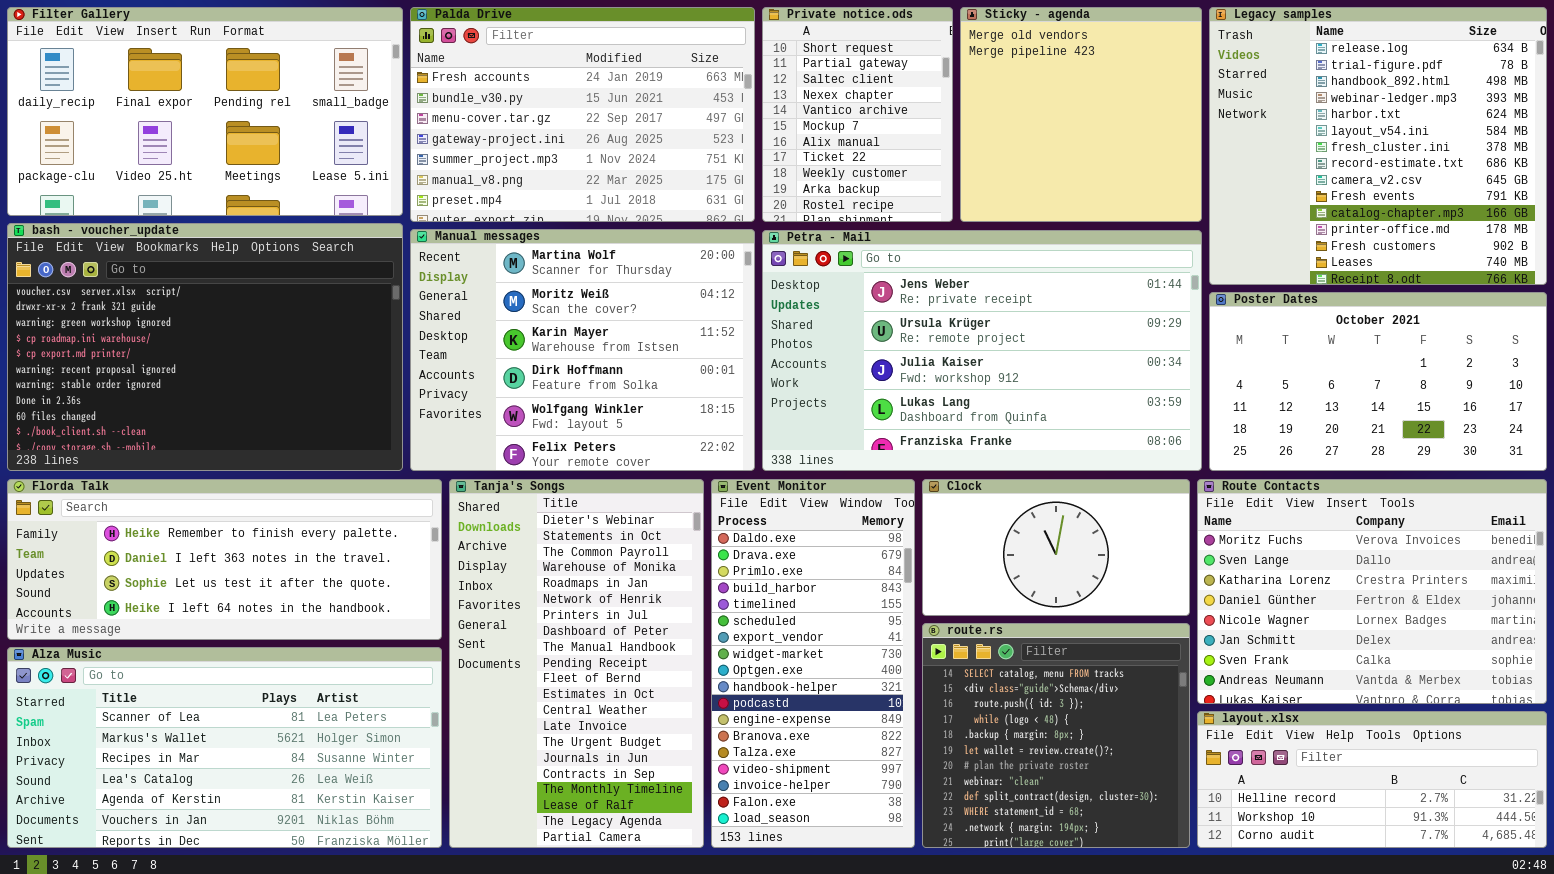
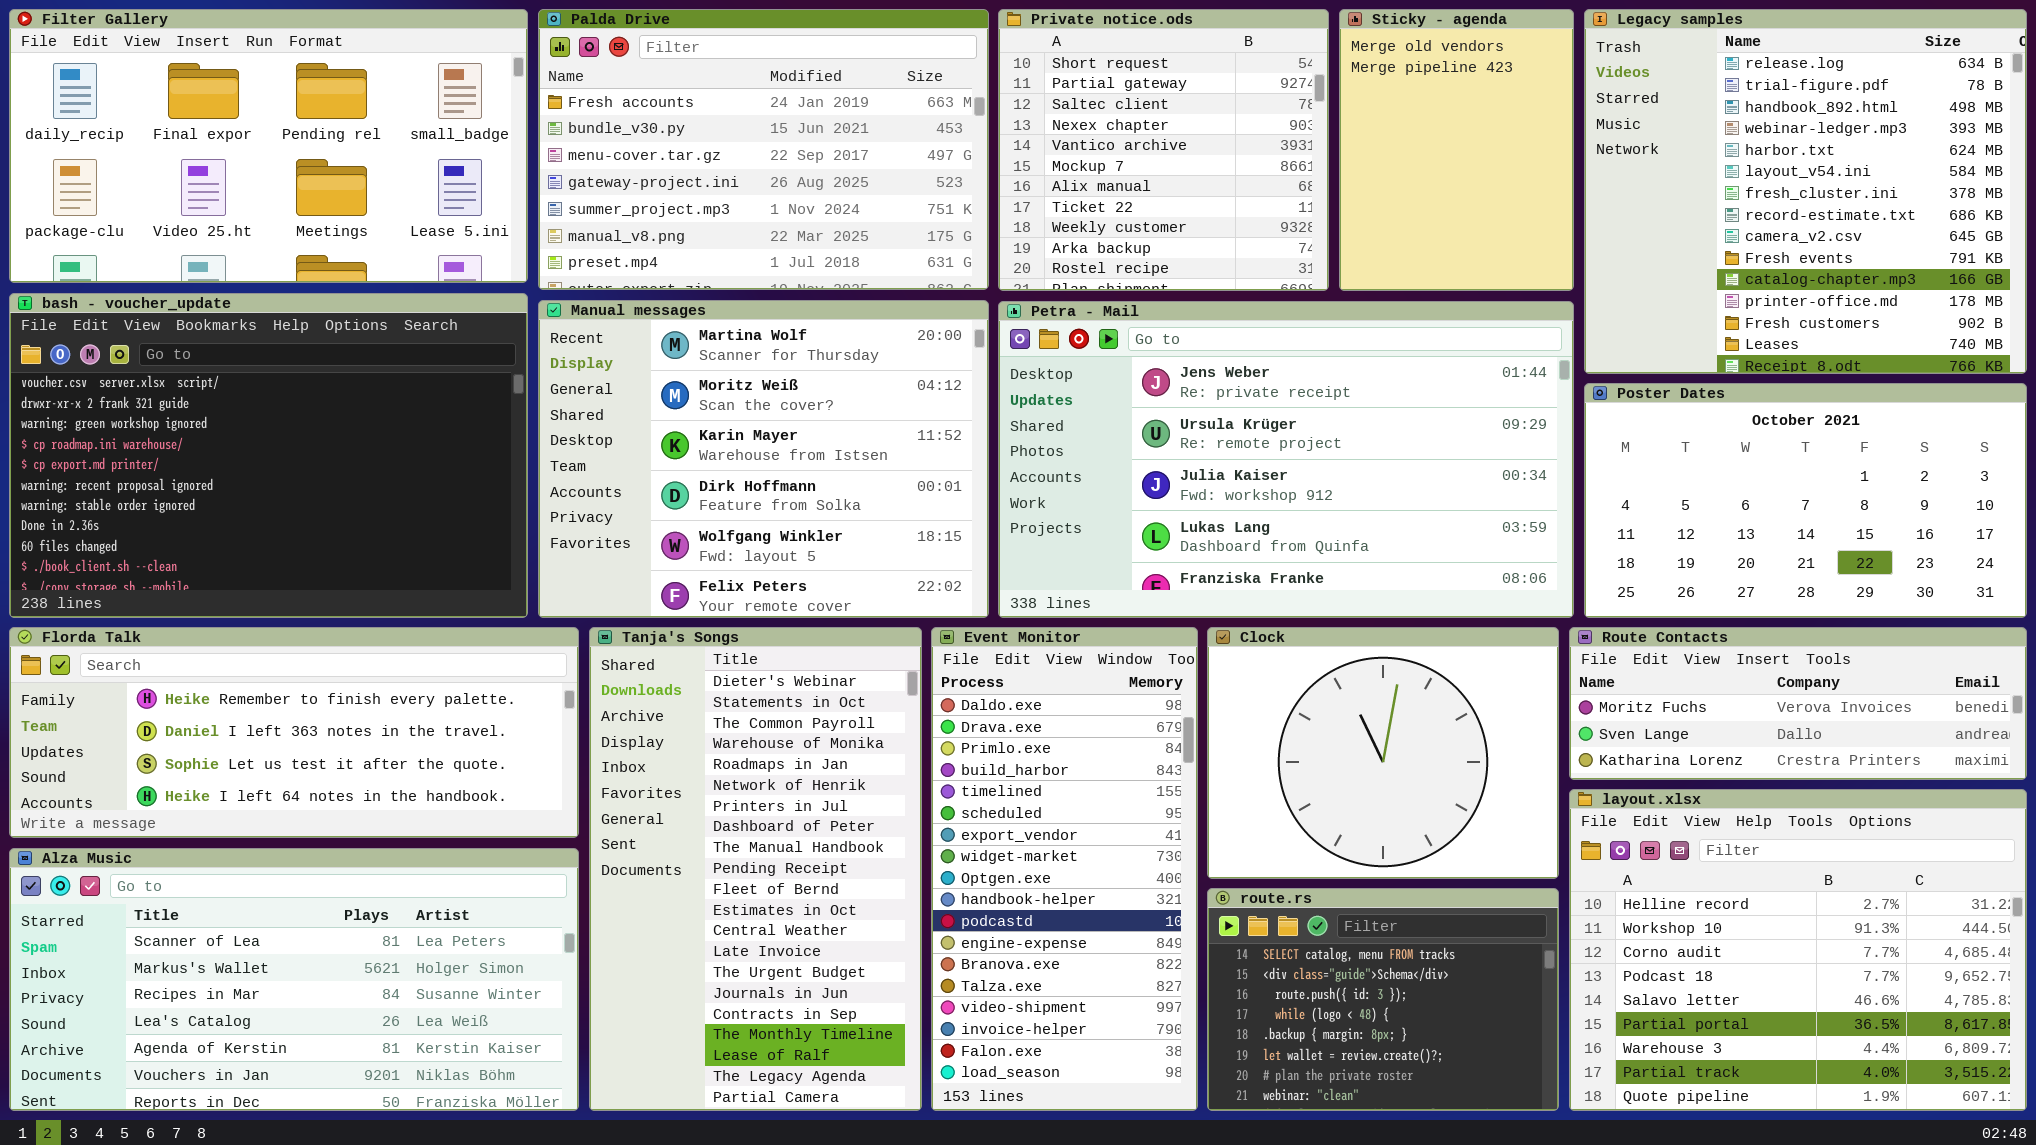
Private notice.ods: [762,7,953,222] -> [998,9,1329,291], resized
Sticky - agenda: [960,7,1202,222] -> [1339,9,1574,291], resized
Clock: [922,479,1190,616] -> [1207,627,1559,879], resized
Route Contacts: [1197,479,1547,704] -> [1569,627,2027,780], resized
route.rs: [922,623,1190,848] -> [1207,888,1559,1111], resized
layout.xlsx: [1197,711,1547,848] -> [1569,789,2027,1111], resized

